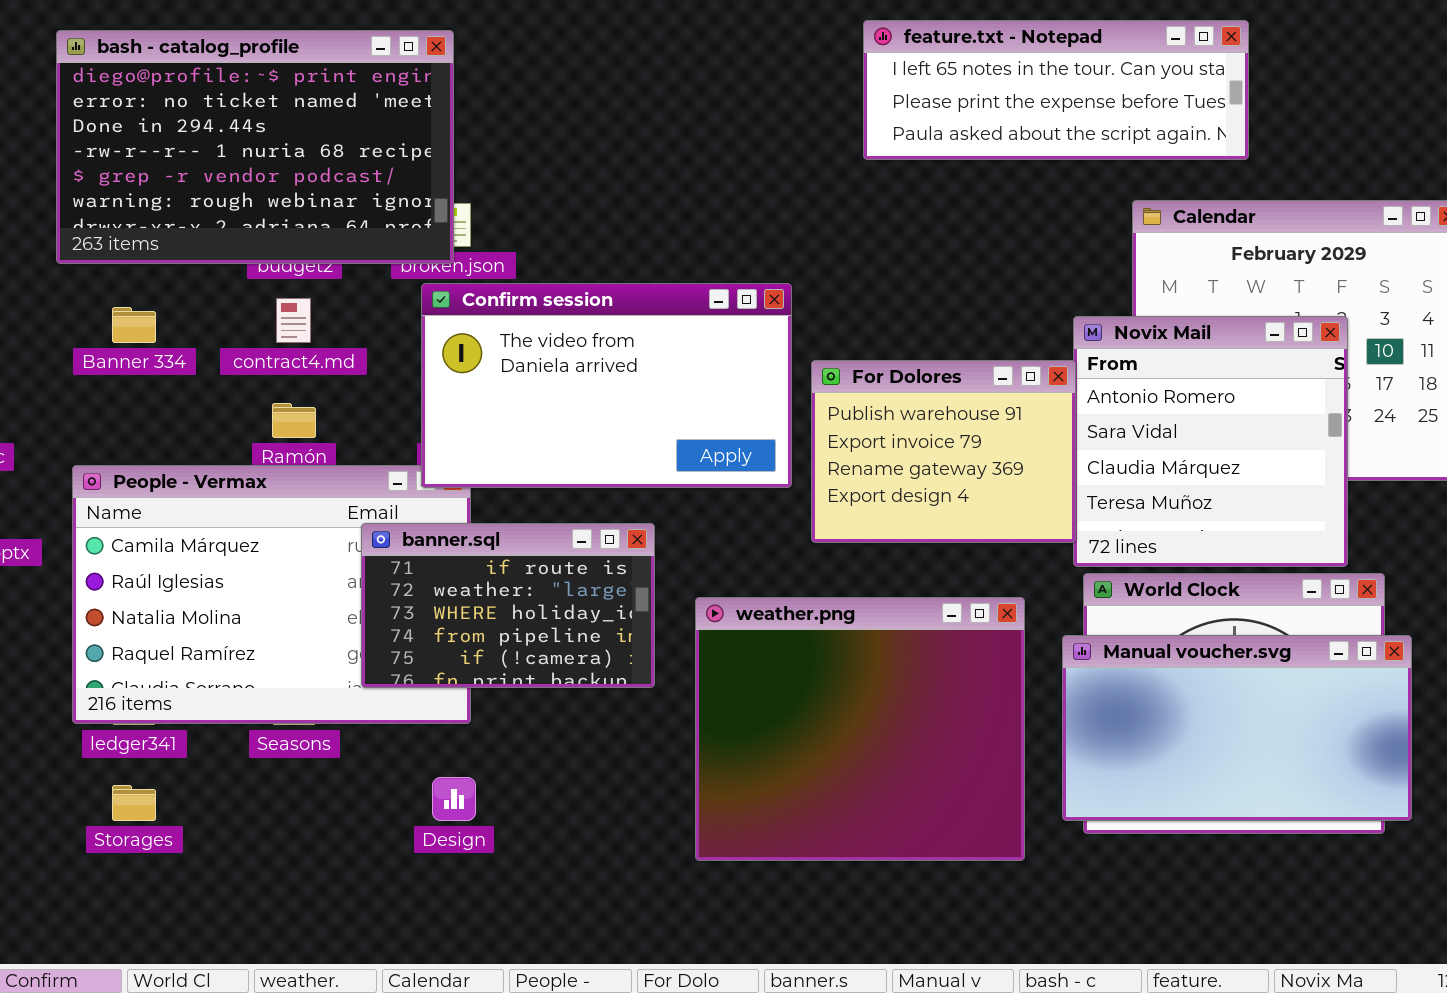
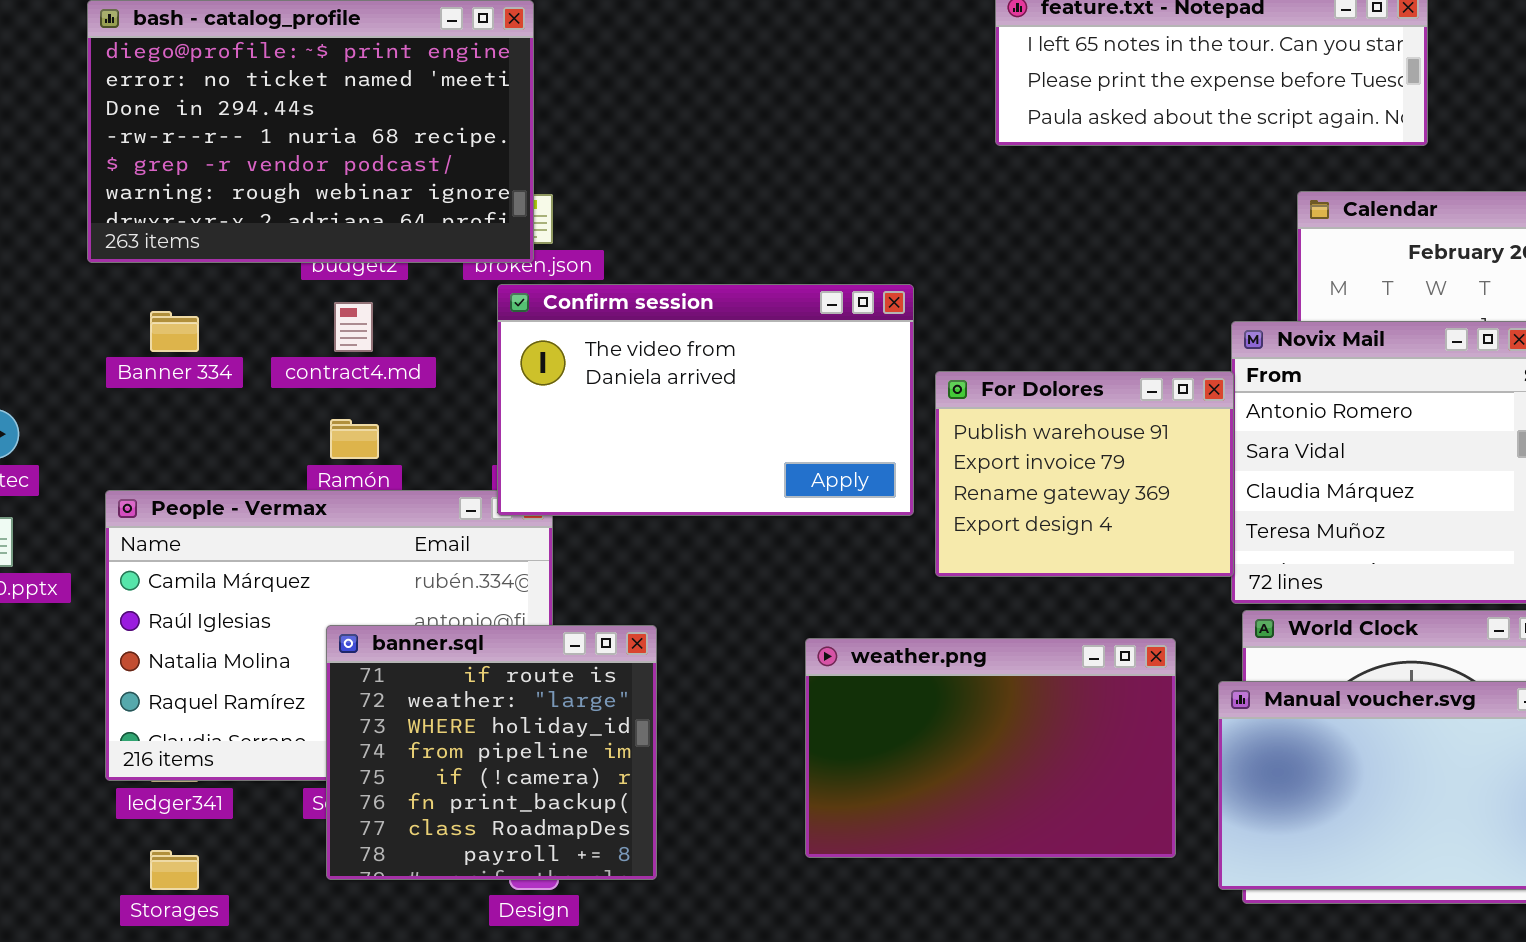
banner.sql: [361,523,655,688] -> [326,625,657,880], moved, resized
weather.png: [695,597,1025,861] -> [805,638,1176,858], resized

